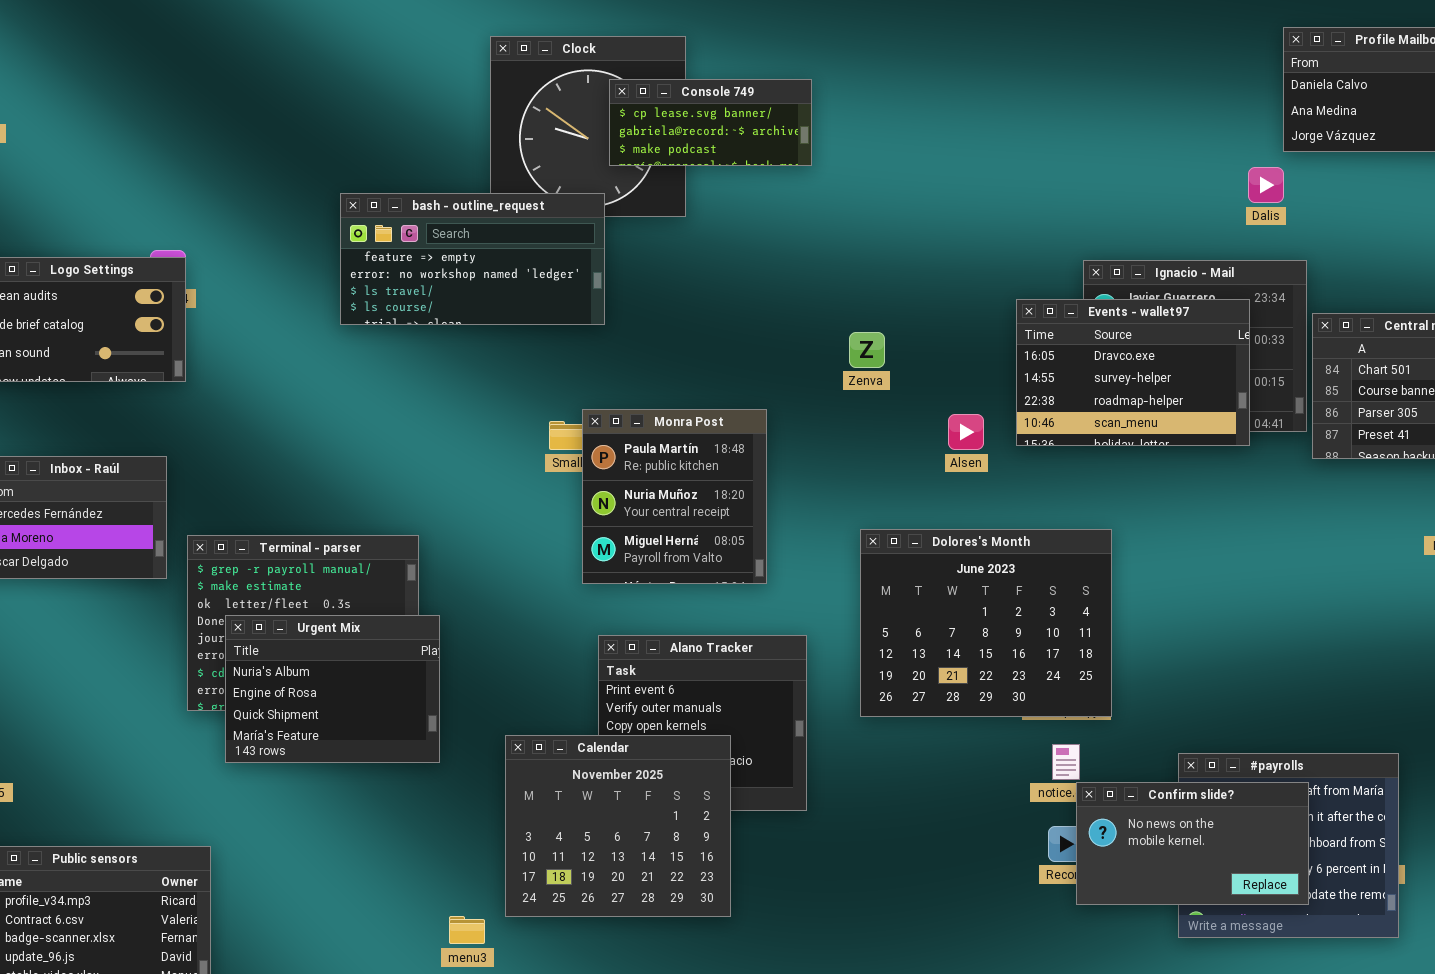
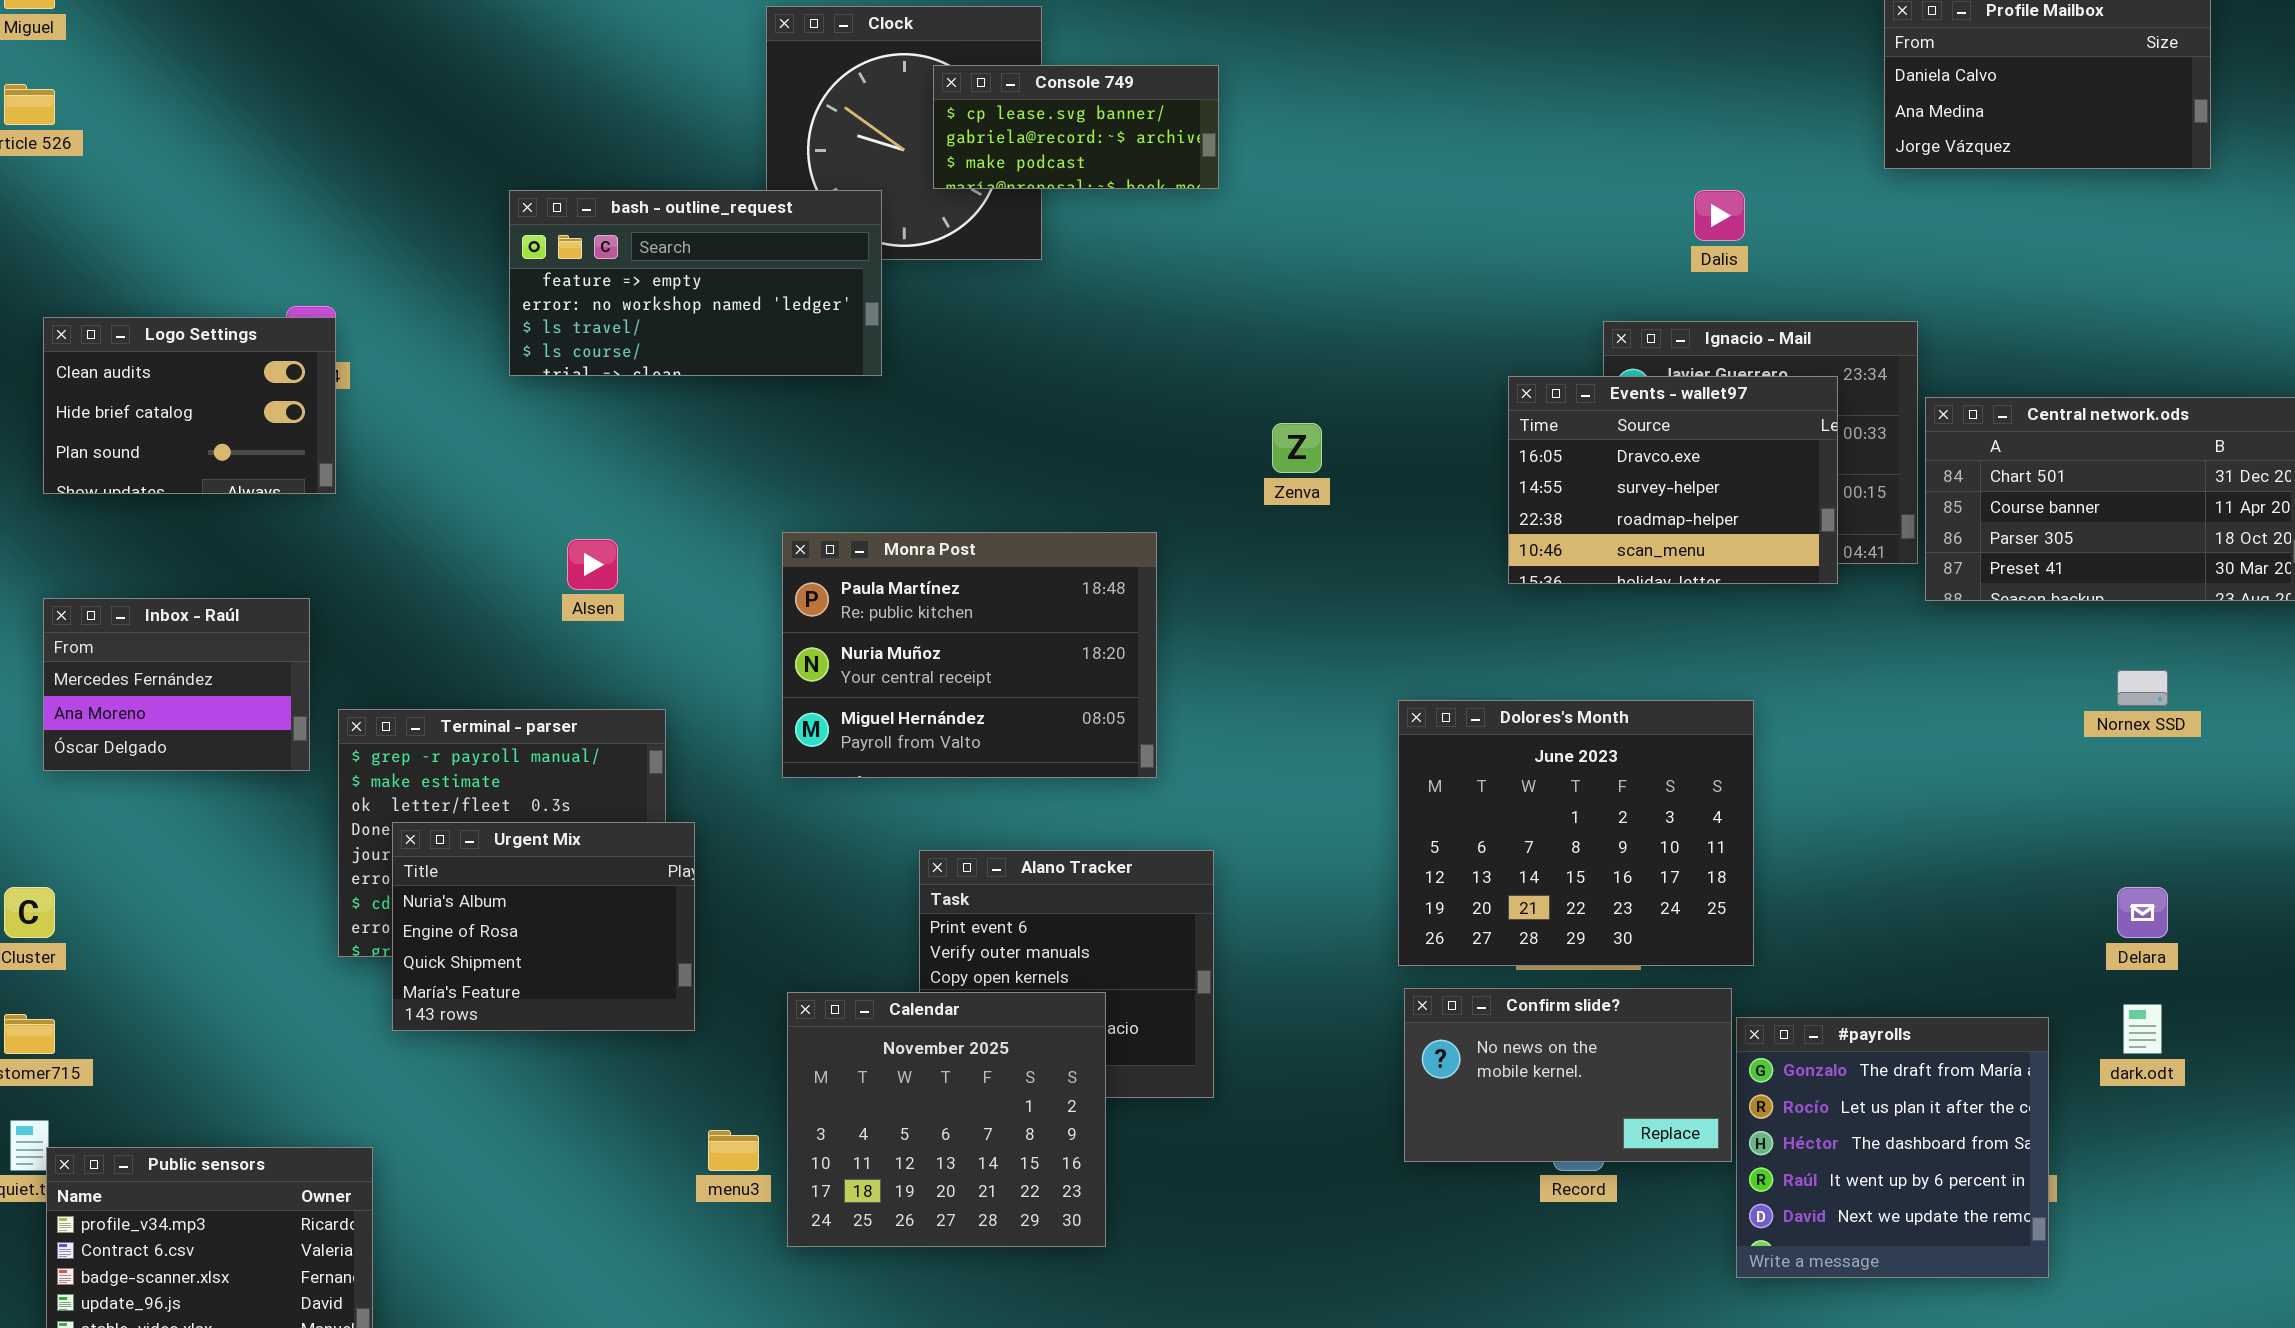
Dalis: [1248,167,1284,203] -> [1694,190,1745,241], moved
bash - outline_request: [340,193,605,325] -> [509,190,882,376], moved
Monra Post: [582,409,767,584] -> [782,532,1157,778], resized
Alsen: [948,414,984,450] -> [567,539,618,590], moved
Dolores's Month: [860,529,1112,717] -> [1398,700,1754,966], moved
Confirm slide?: [1076,782,1309,905] -> [1404,988,1732,1162], moved
menu3: [449,916,485,944] -> [708,1130,759,1171], moved

